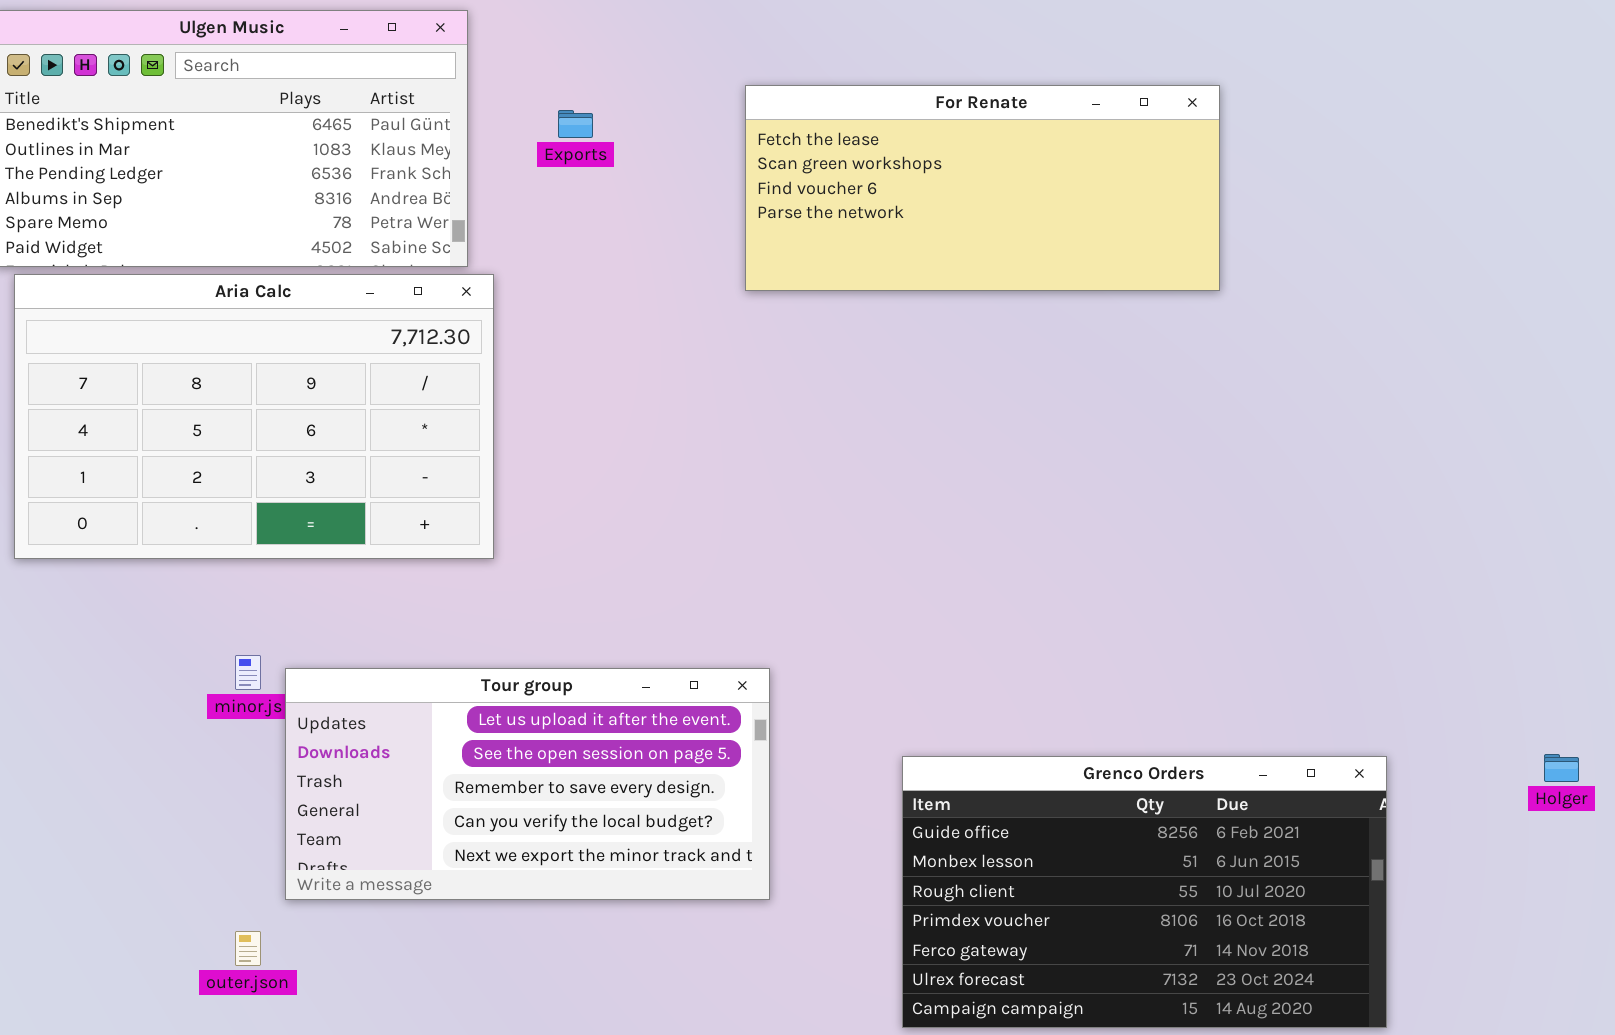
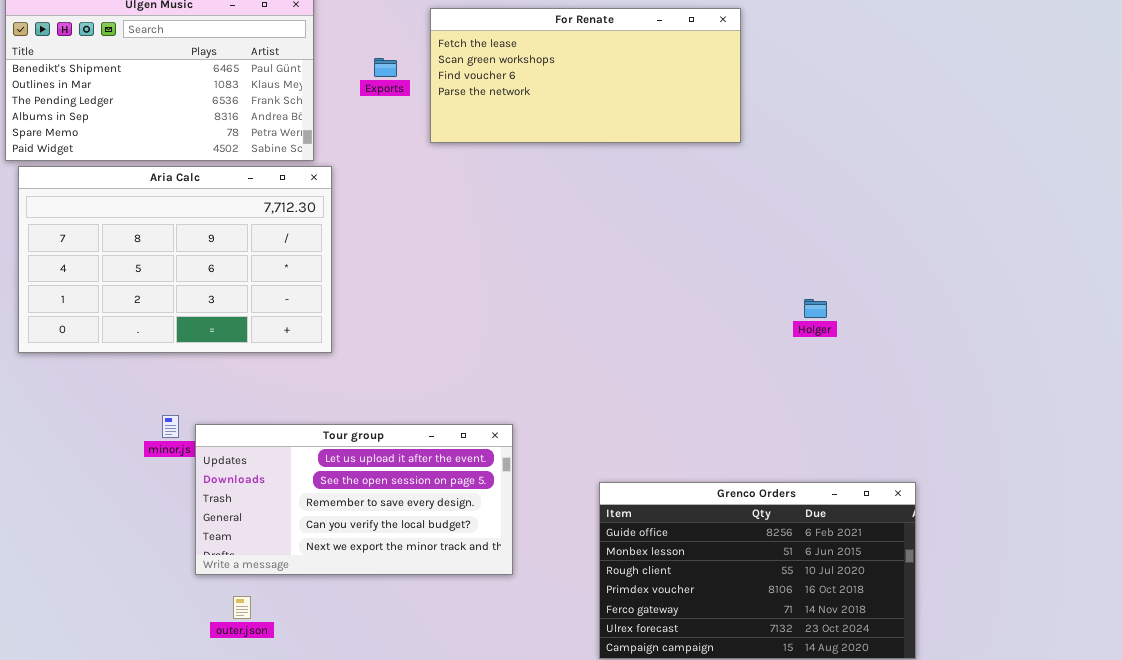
For Renate: [745,85,1220,291] -> [430,8,741,143], moved
Holger: [1544,754,1579,782] -> [804,299,827,318], moved
outer.json: [235,931,261,966] -> [233,596,251,619], moved

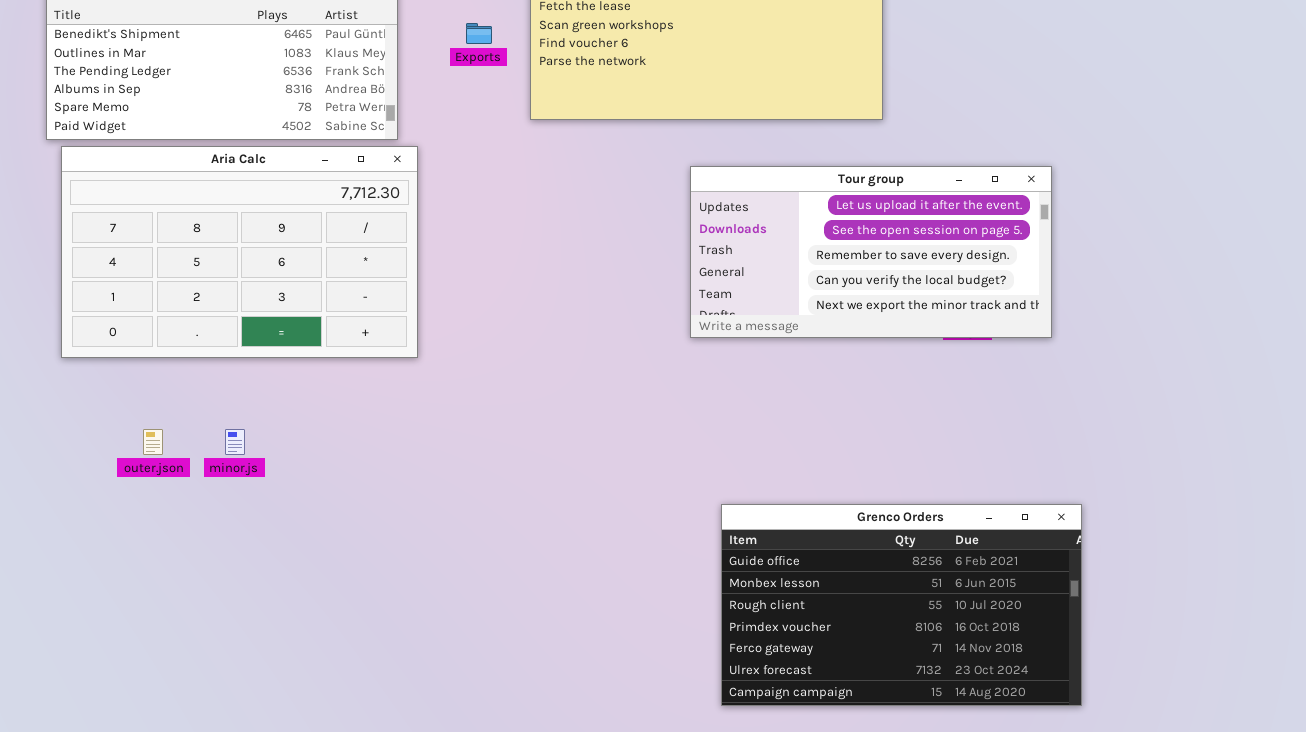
Tour group: [195,424,513,575] -> [690,166,1052,338], moved
outer.json: [233,596,251,619] -> [143,429,163,455], moved

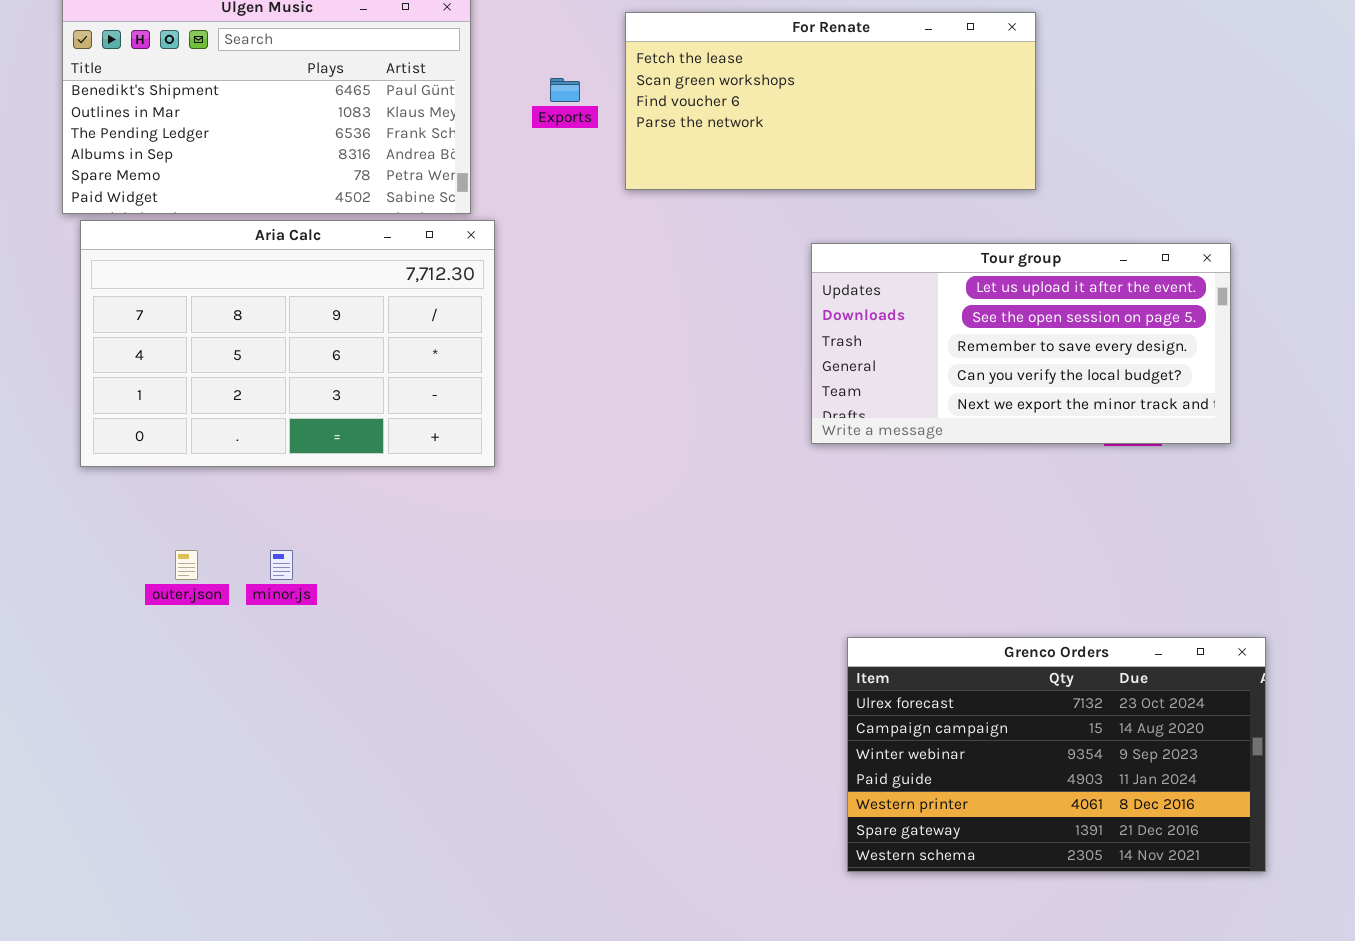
Grenco Orders: [721,504,1082,706] -> [847,637,1266,872], scrolled down 5 rows

